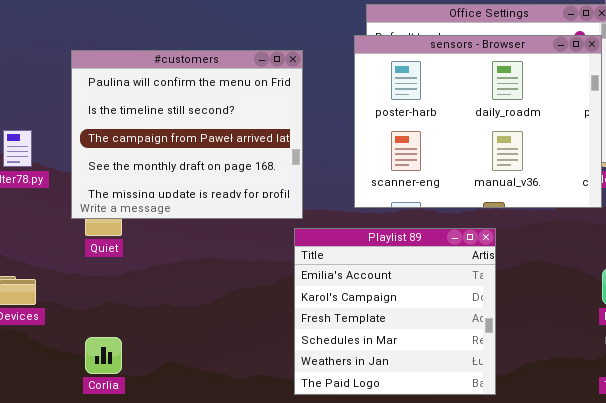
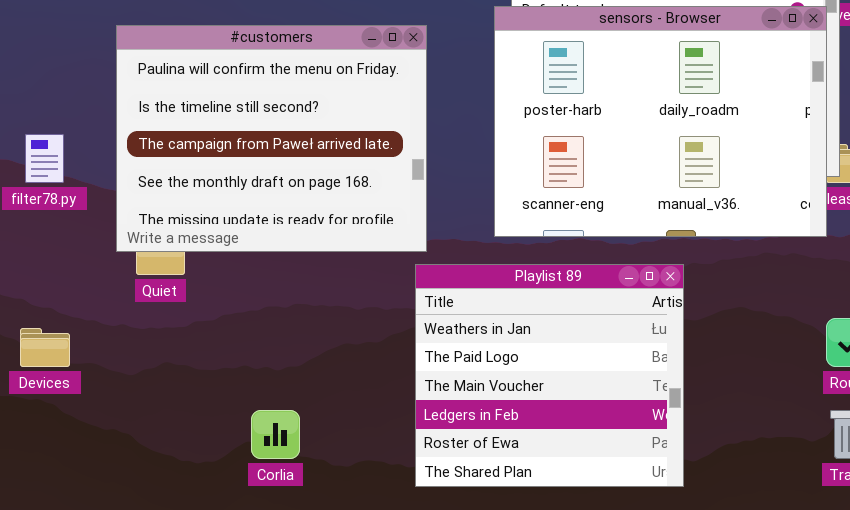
Playlist 89: [294,228,496,395] -> [415,264,684,487], scrolled down 4 rows
Corlia: [85,337,122,374] -> [251,410,300,459], moved

